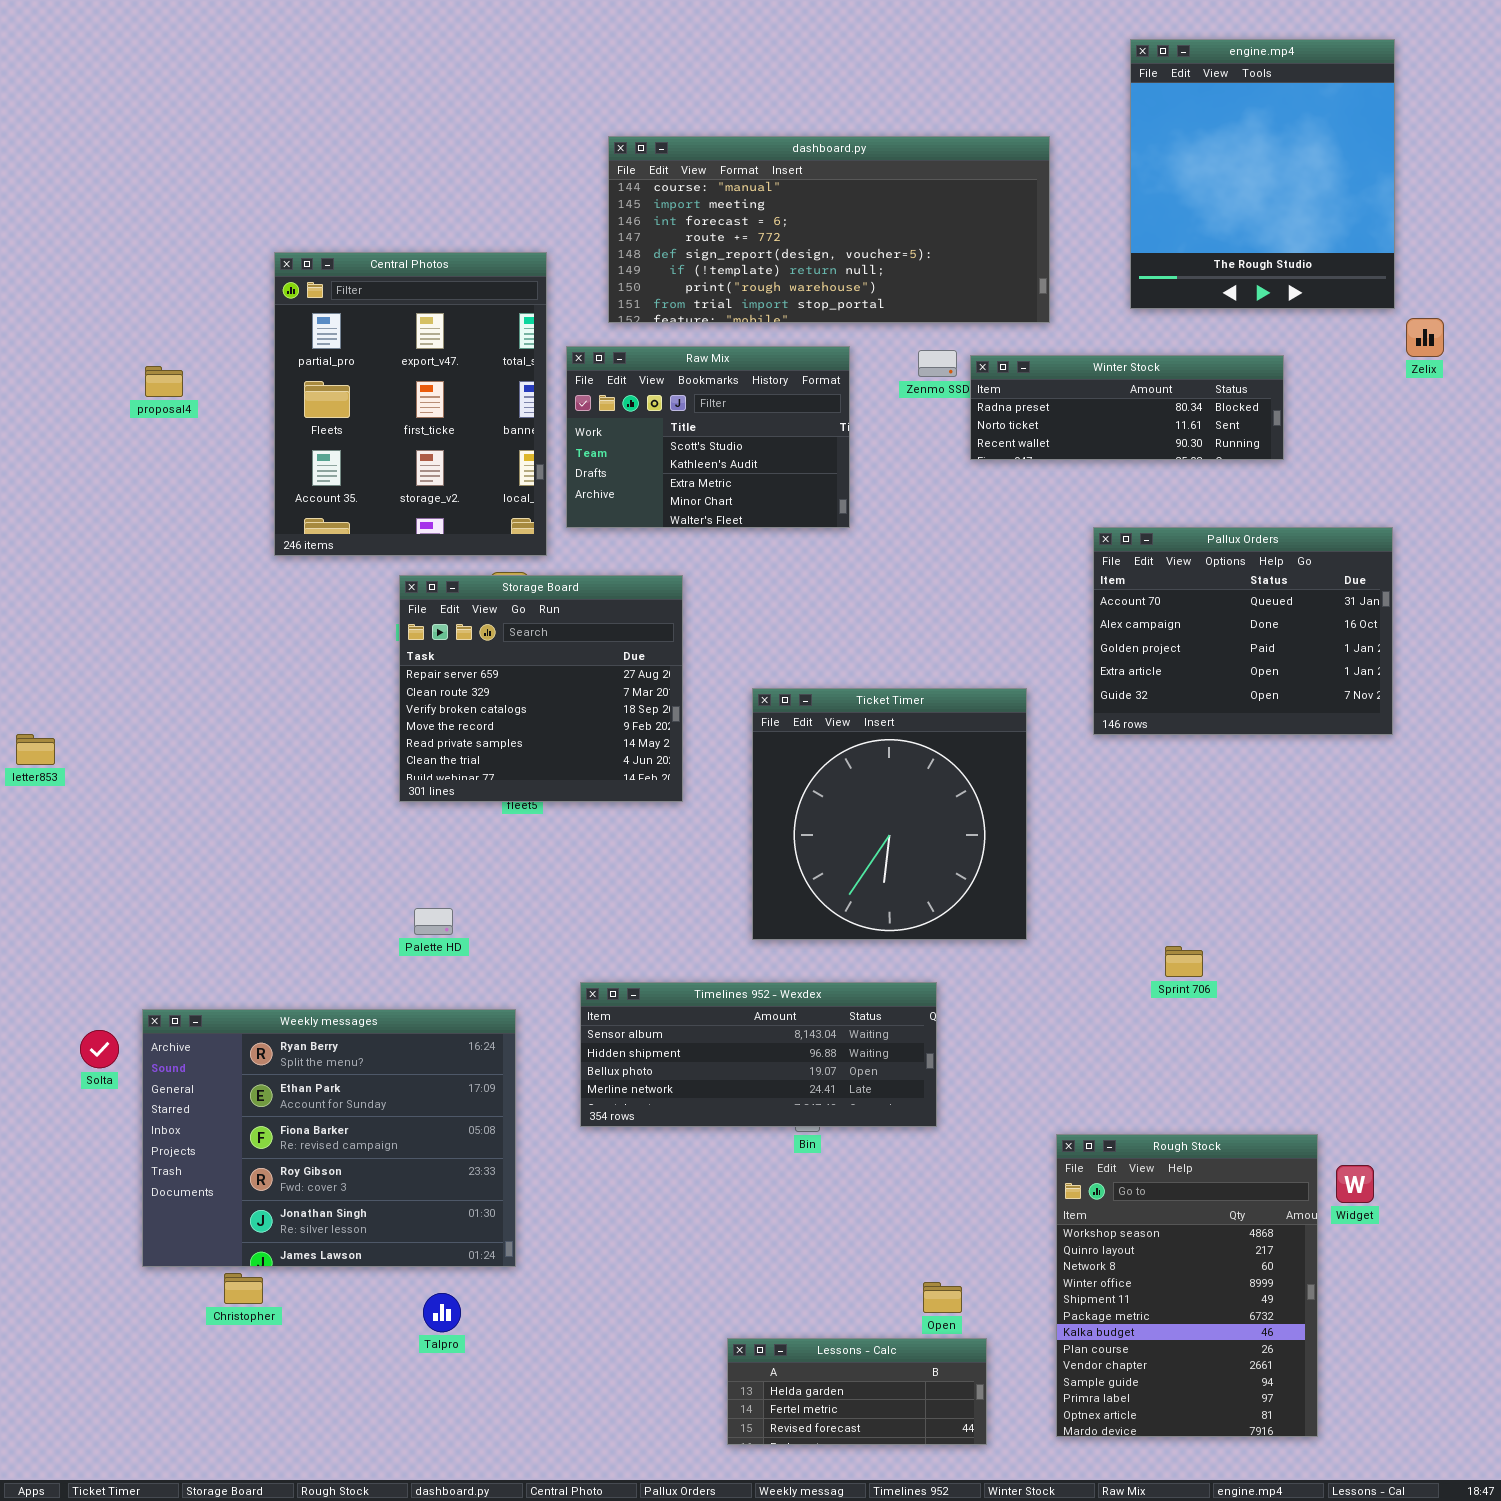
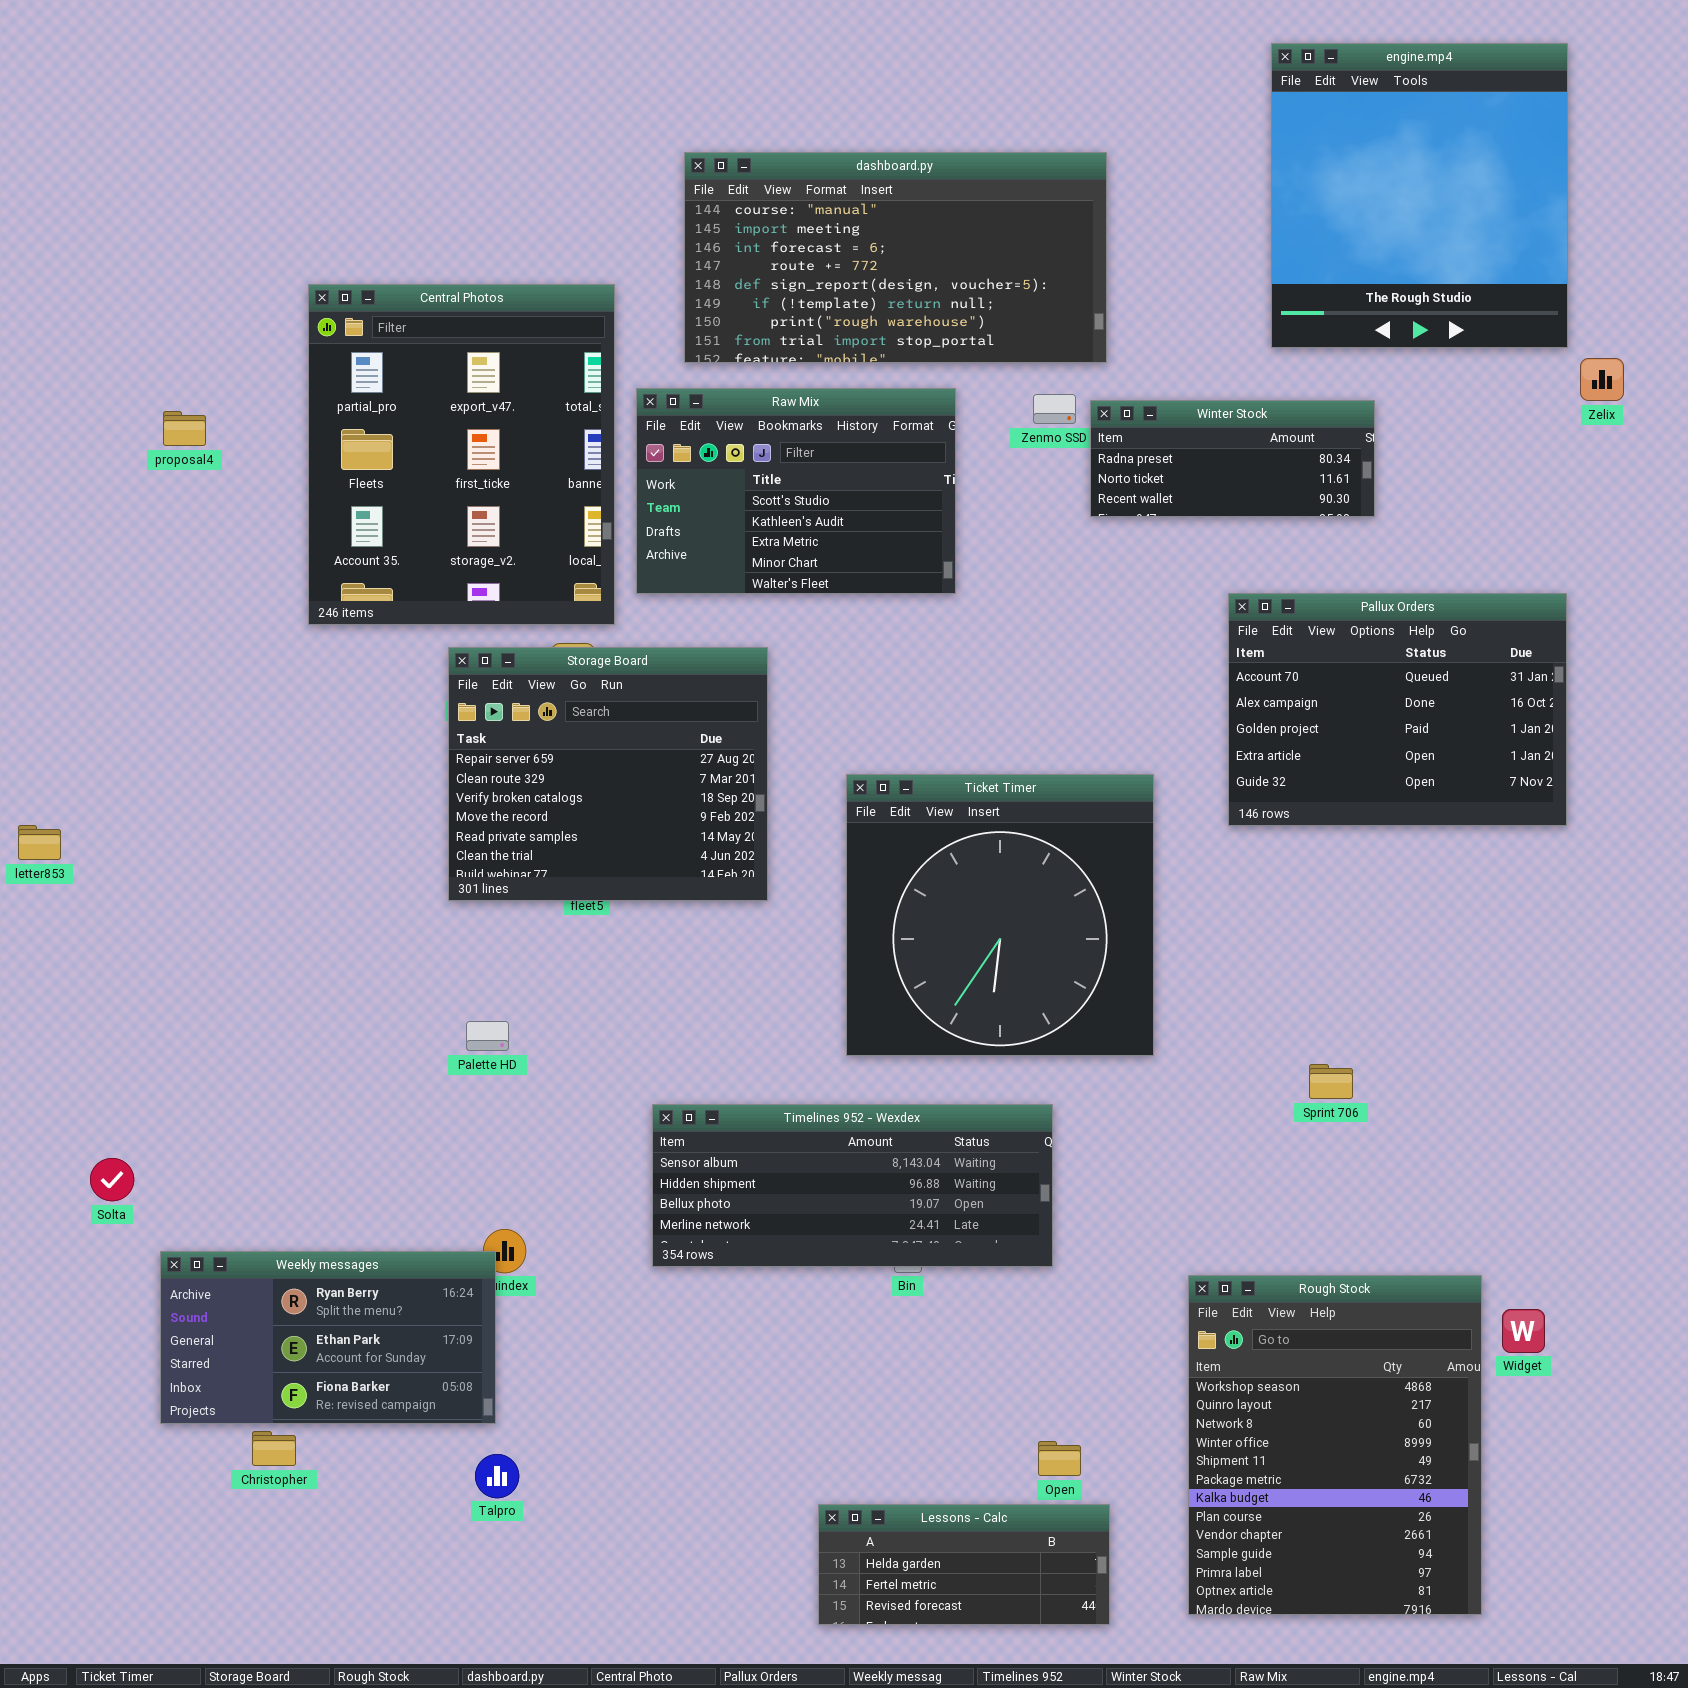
dashboard.py: [608,136,1050,323] -> [684,152,1107,363], resized
Winter Stock: [970,355,1284,460] -> [1090,400,1375,517], resized
Weekly messages: [142,1009,516,1267] -> [160,1251,496,1424], resized

